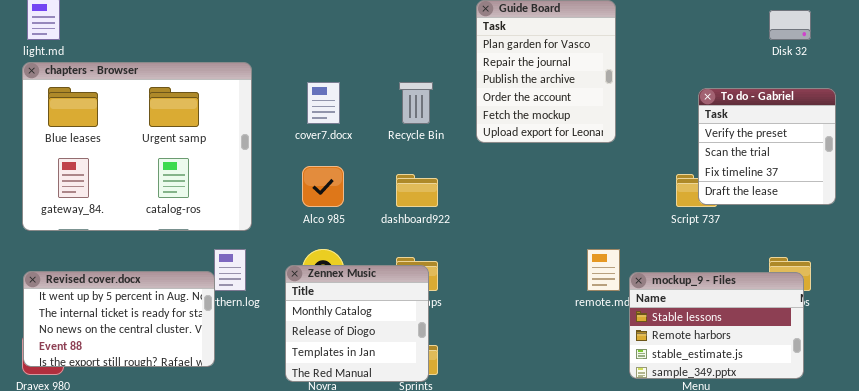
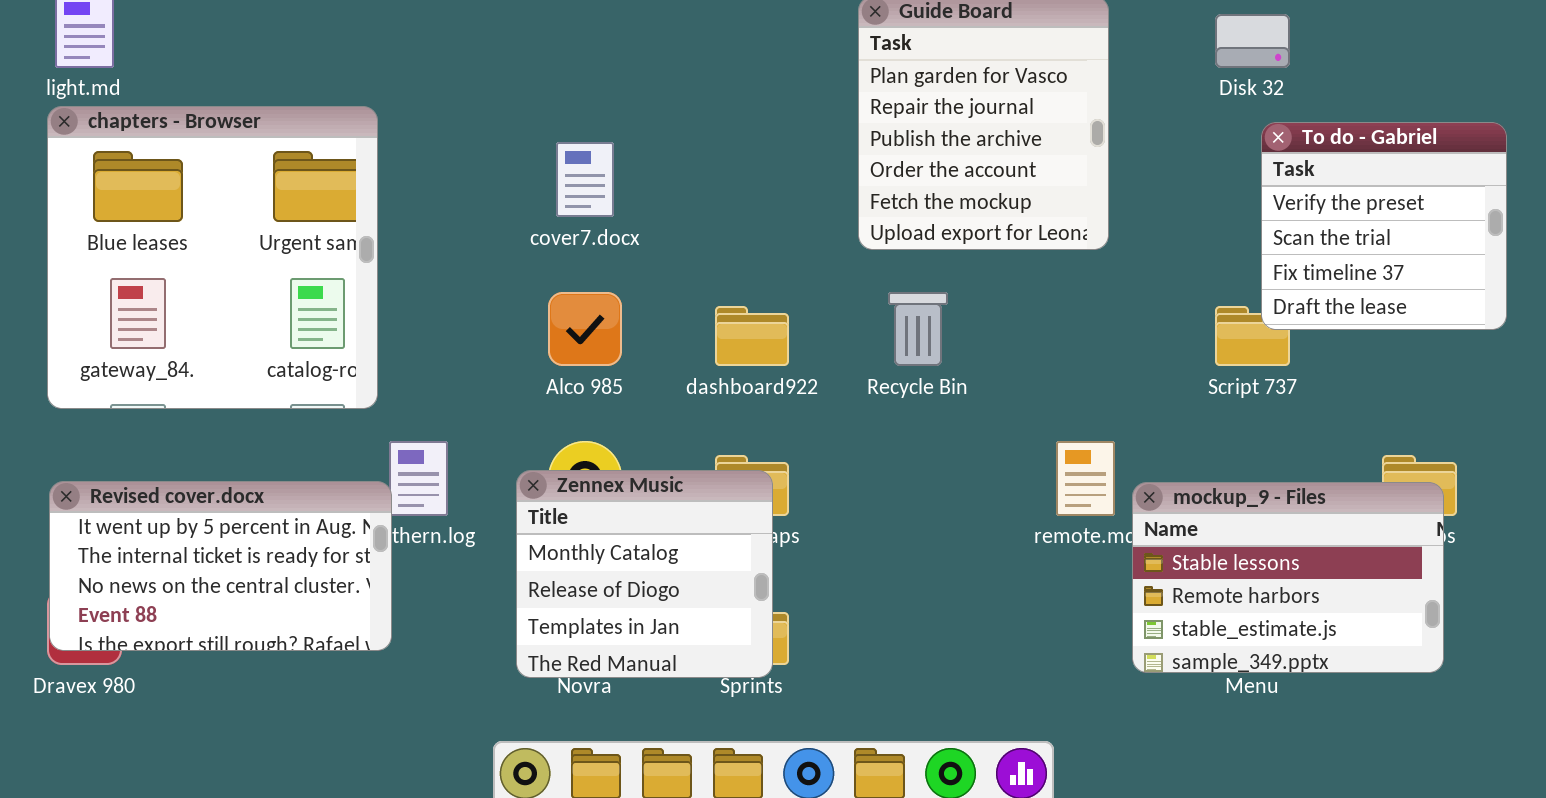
Disk 32: [769,10,811,40] -> [1215,14,1290,68], moved
chapters - Browser: [22,62,252,231] -> [47,106,378,409], resized
Recycle Bin: [399,82,433,124] -> [888,292,948,366], moved
To do - Gabriel: [698,88,836,205] -> [1261,122,1507,330], moved

